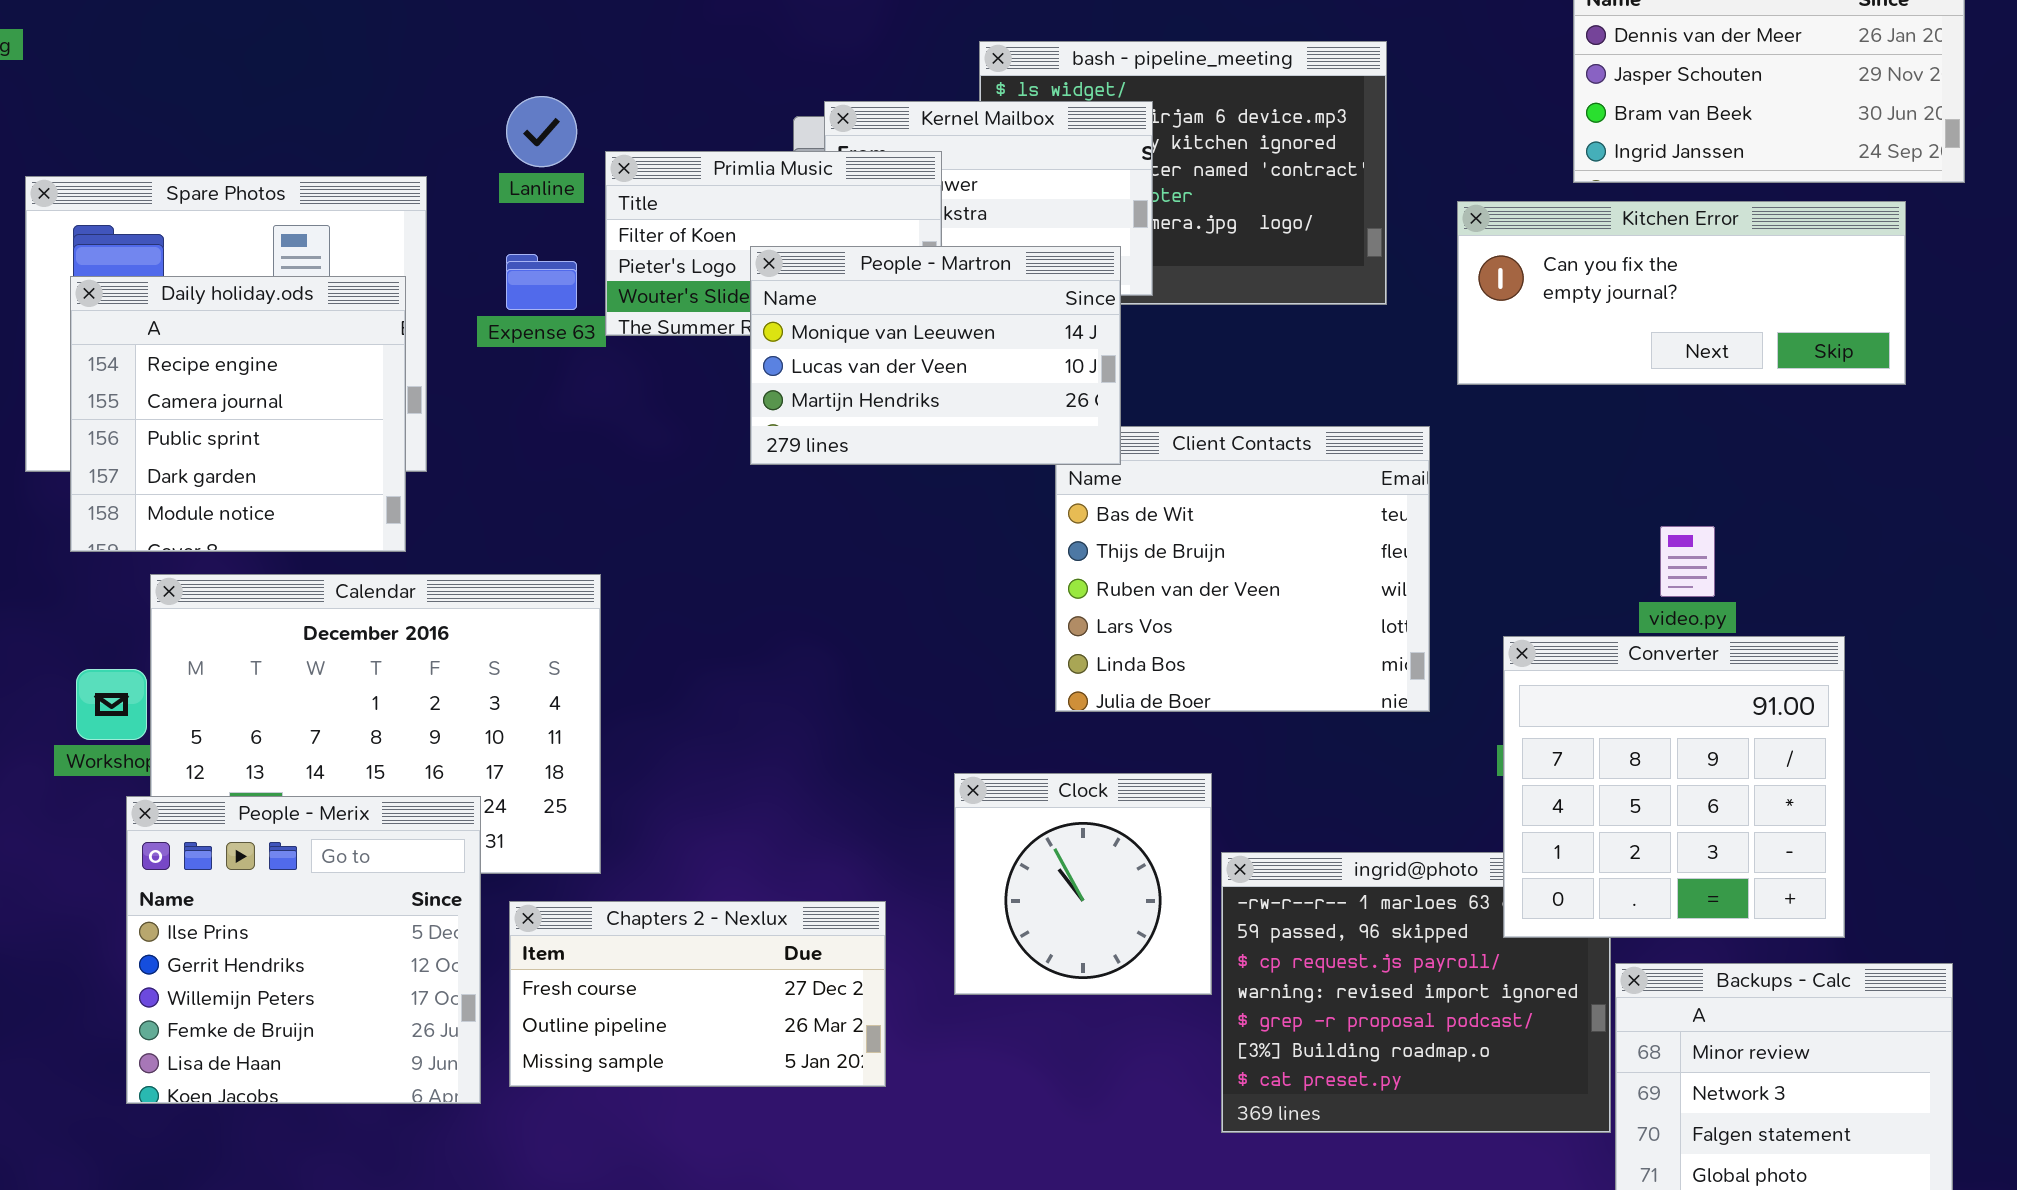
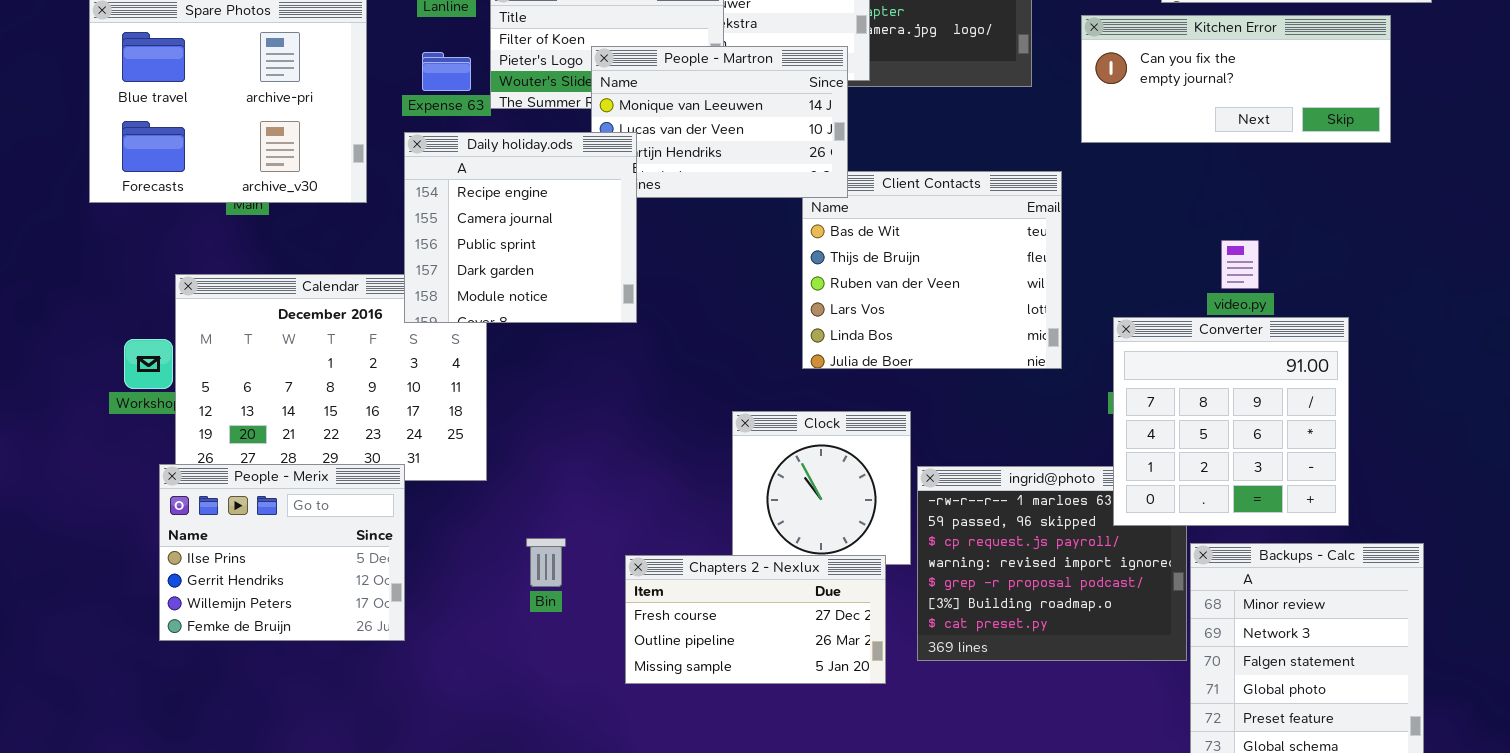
Daily holiday.ods: [70,276,406,552] -> [404,132,637,323], moved
People - Merix: [126,796,481,1104] -> [159,464,405,641], resized
Chapters 2 - Nexlux: [509,901,886,1087] -> [625,555,886,684], moved

